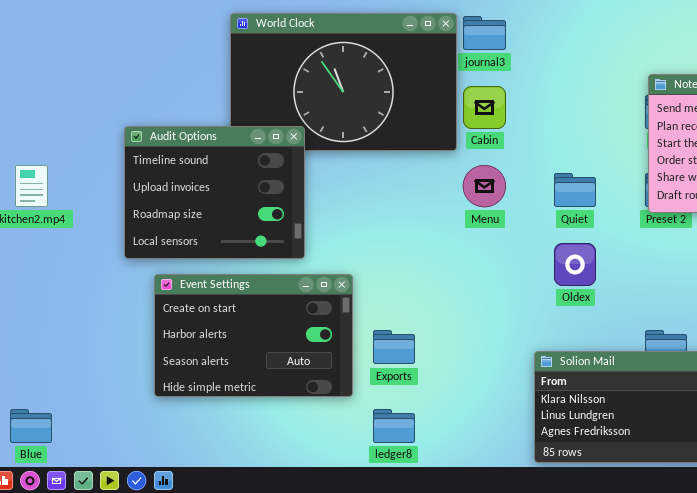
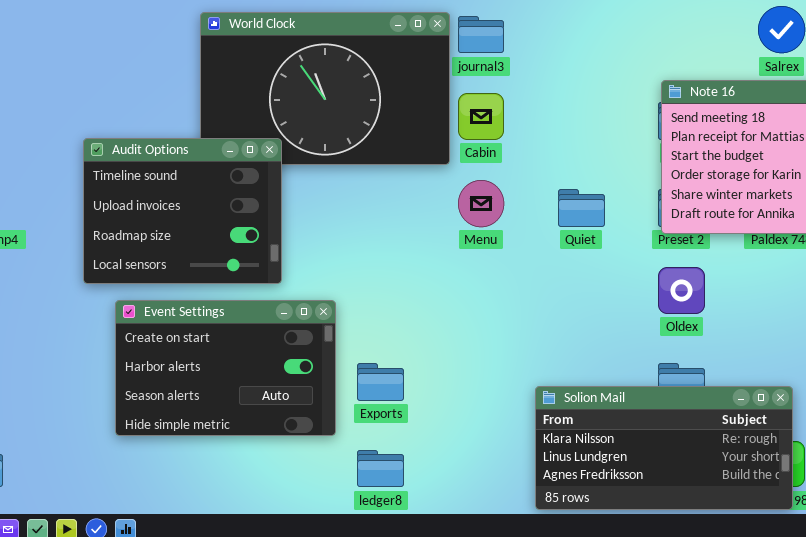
Oldex: [554,243,596,286] -> [658,267,705,314], moved

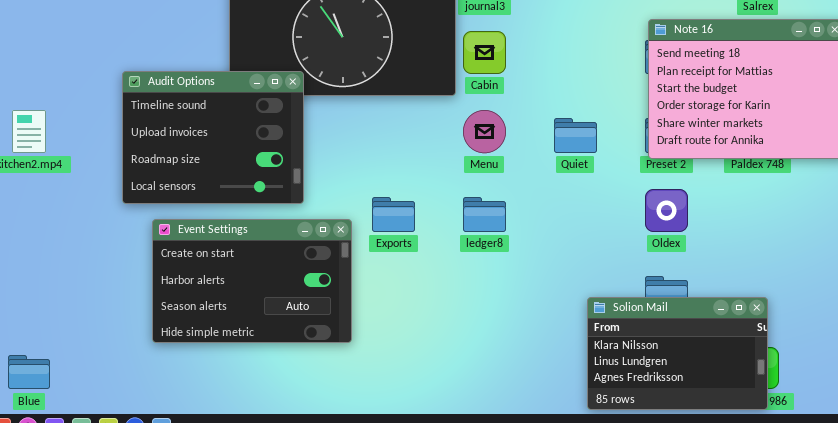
Exports: [357,363,404,401] -> [372,197,415,232], moved
Solion Mail: [535,386,793,510] -> [587,297,768,410], resized
ledger8: [357,450,404,487] -> [463,197,506,232], moved

